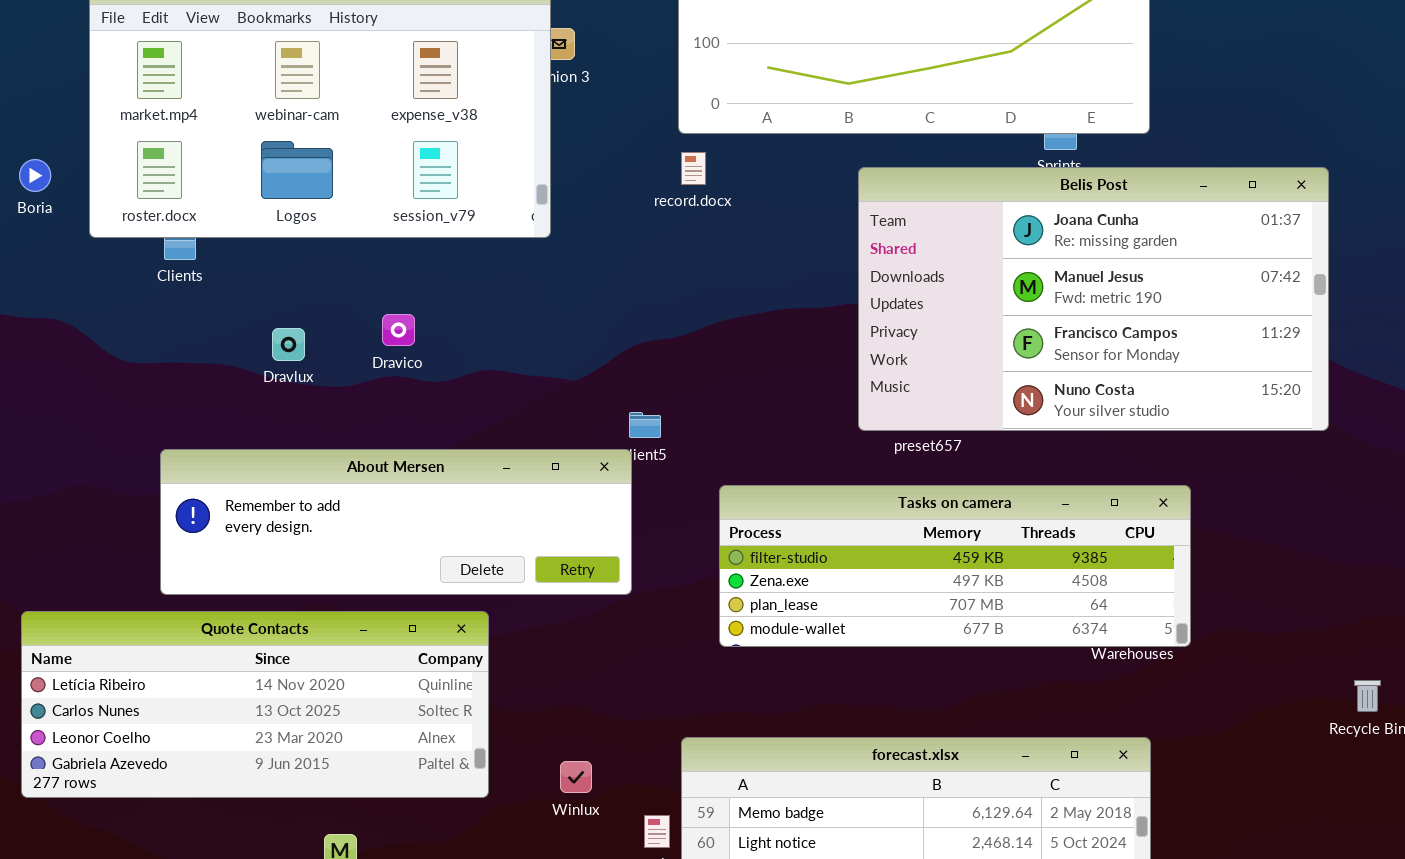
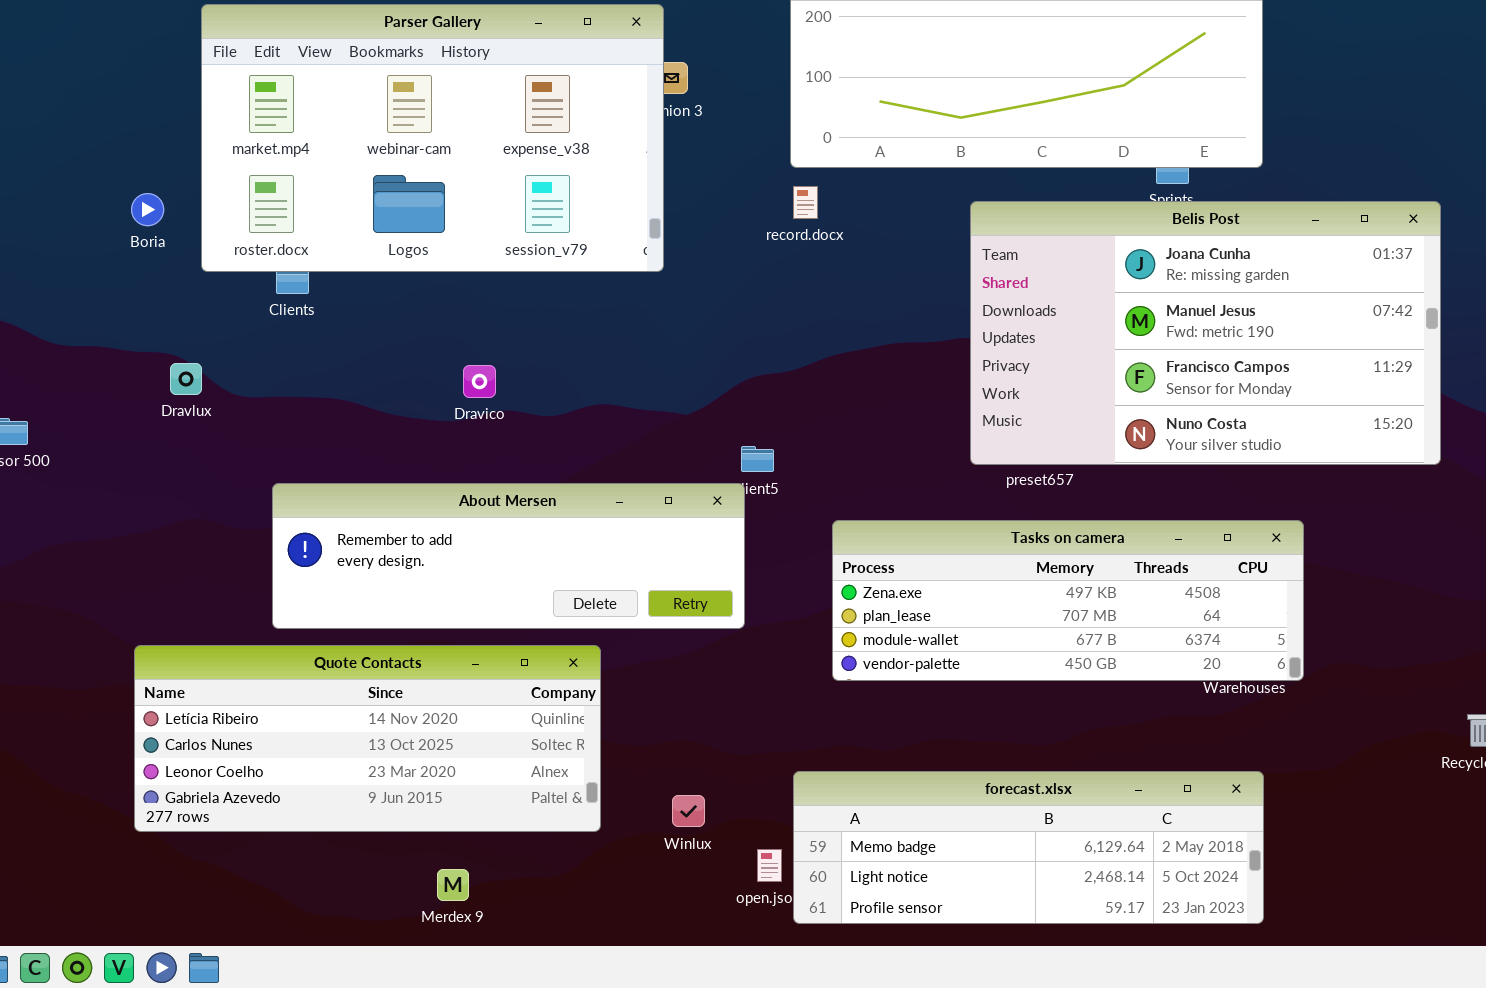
Dravico: [382,314,415,346] -> [463,365,496,398], moved
Dravlux: [272,328,305,361] -> [170,363,202,395], moved
Tasks on camera: [719,485,1191,647] -> [832,520,1304,681], scrolled down 1 row

